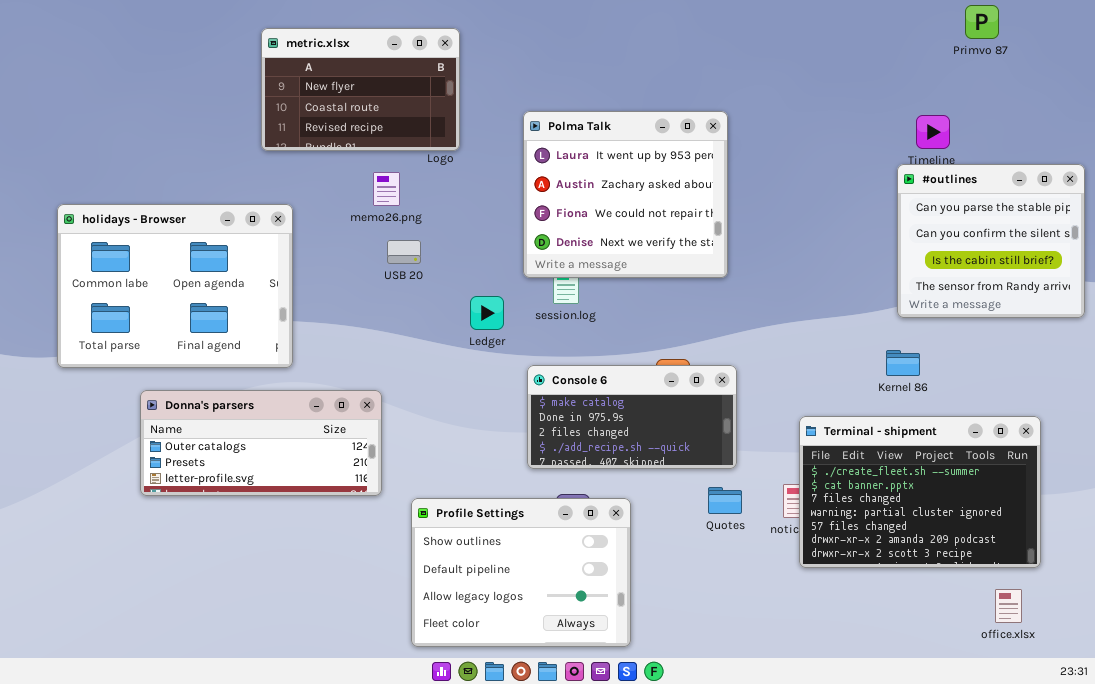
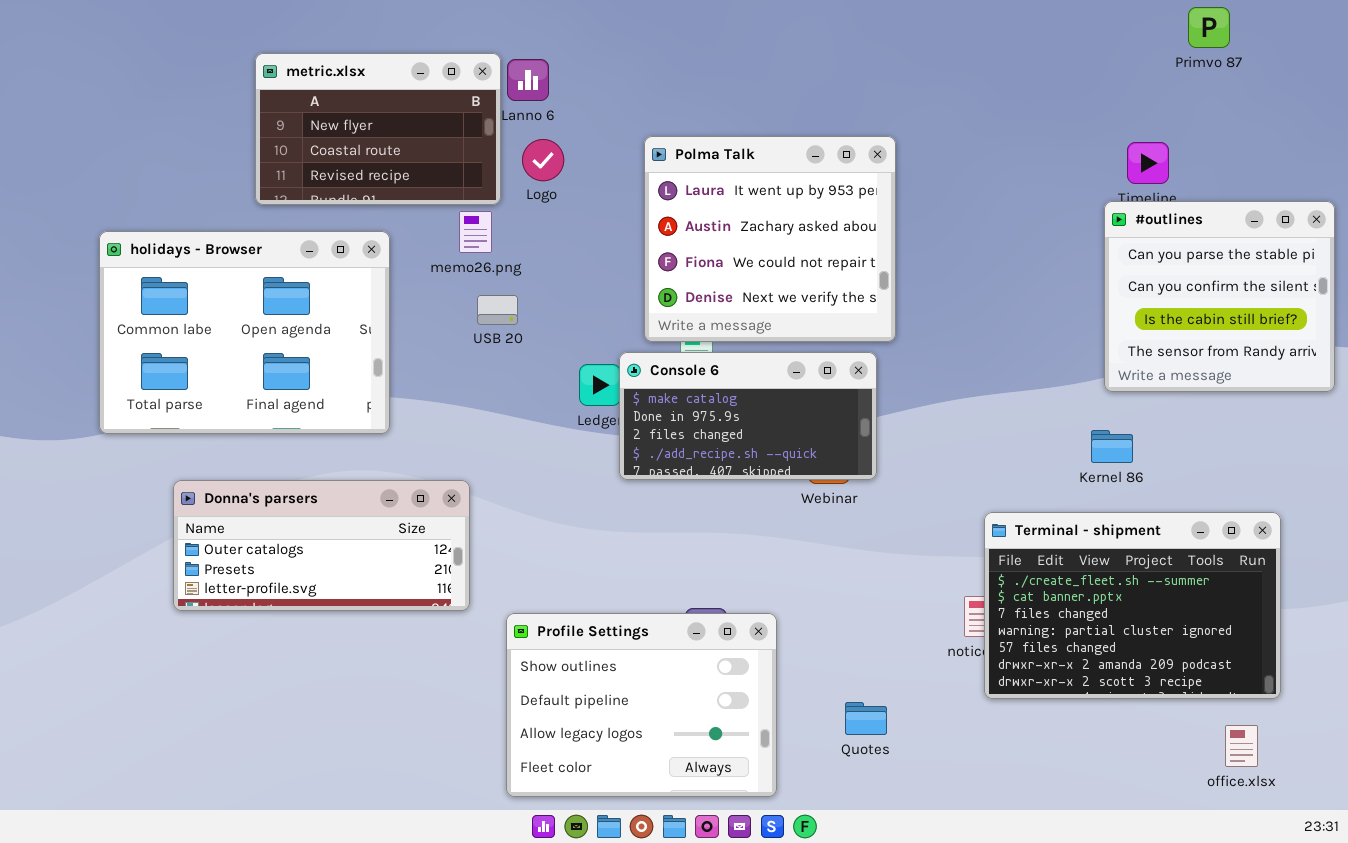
metric.xlsx: [261,28,460,151] -> [255,53,501,205], moved
holidays - Browser: [57,204,293,368] -> [99,231,390,434], moved
Console 6: [527,365,737,469] -> [619,352,877,480], moved
Quotes: [708,487,742,514] -> [845,702,887,735], moved

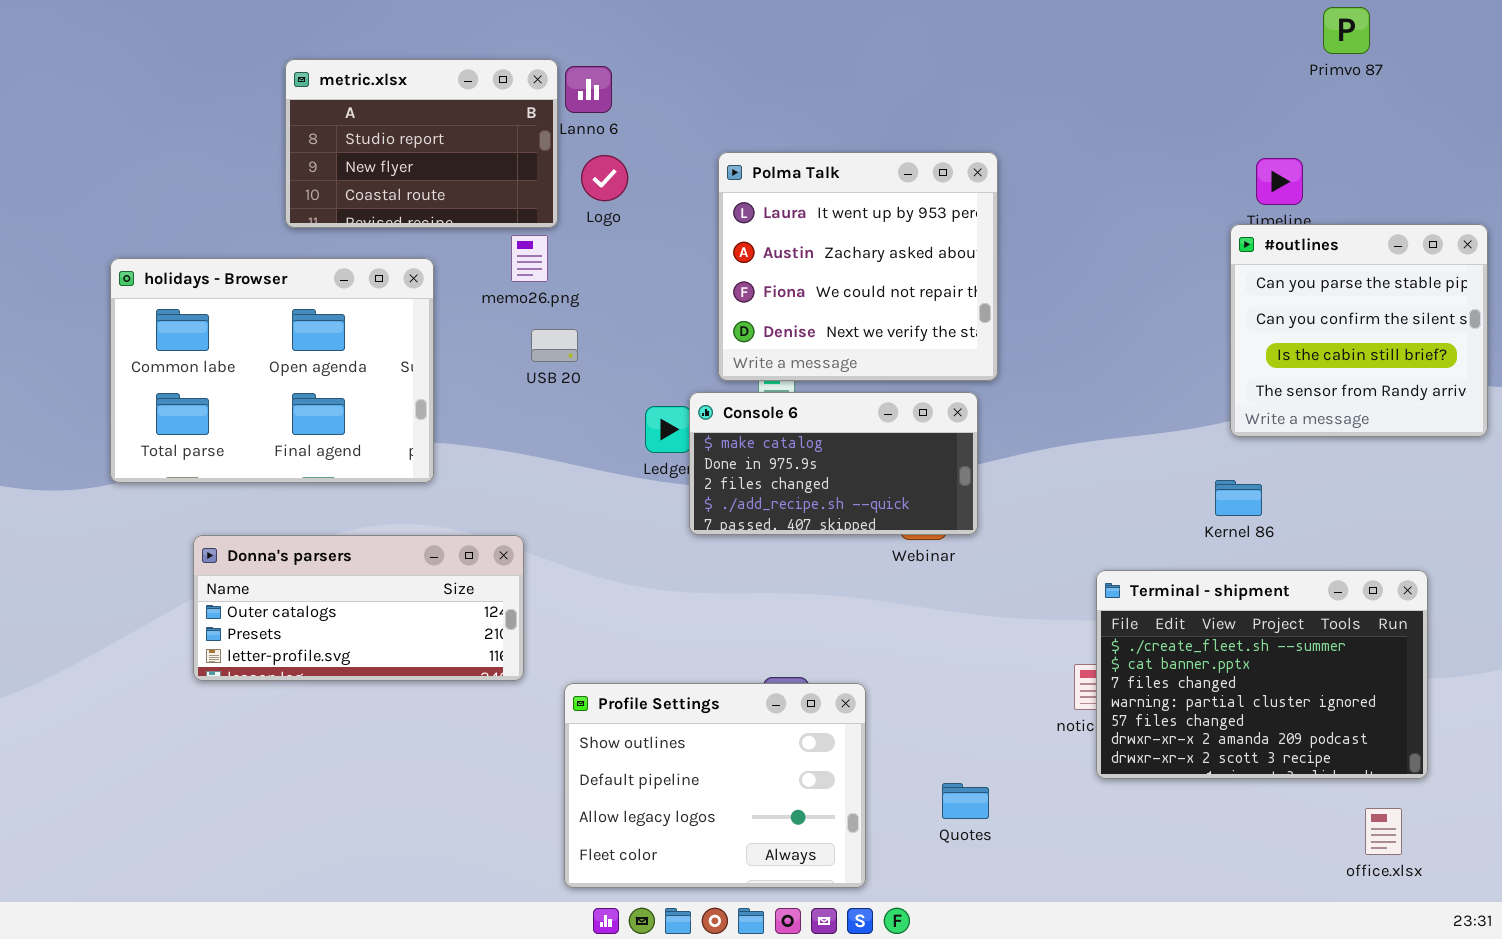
metric.xlsx: [255,53,501,205] -> [285,59,558,228], scrolled up 1 row

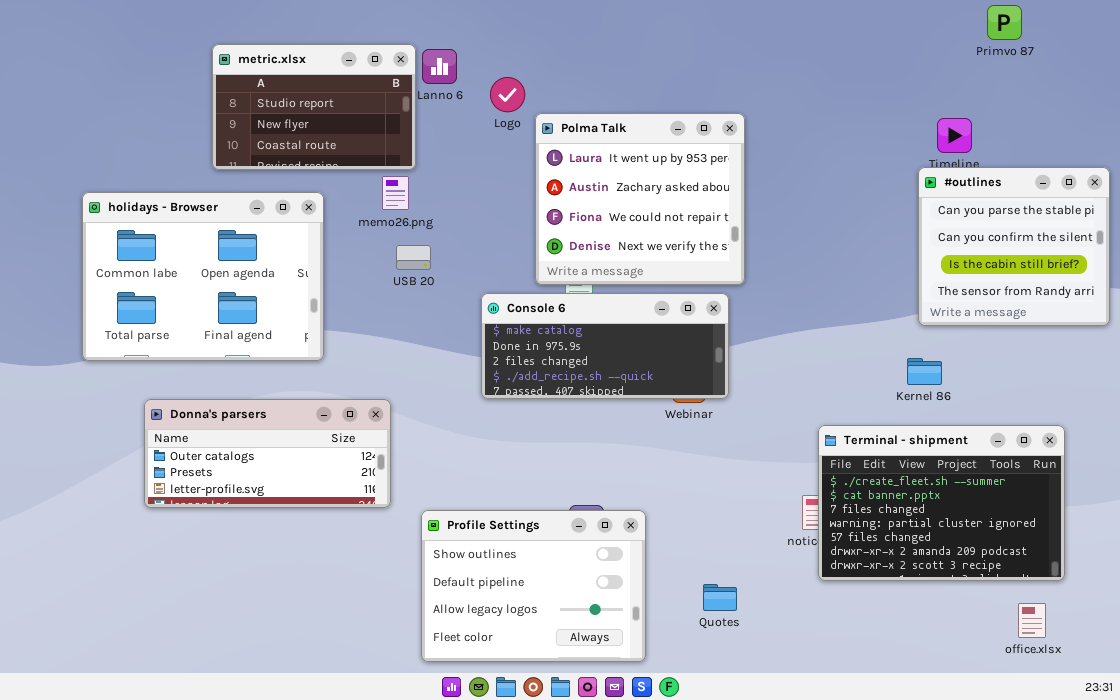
Logo: [581,155,628,201] -> [490,77,525,112], moved
Console 6: [689,392,978,535] -> [481,293,729,399], resized

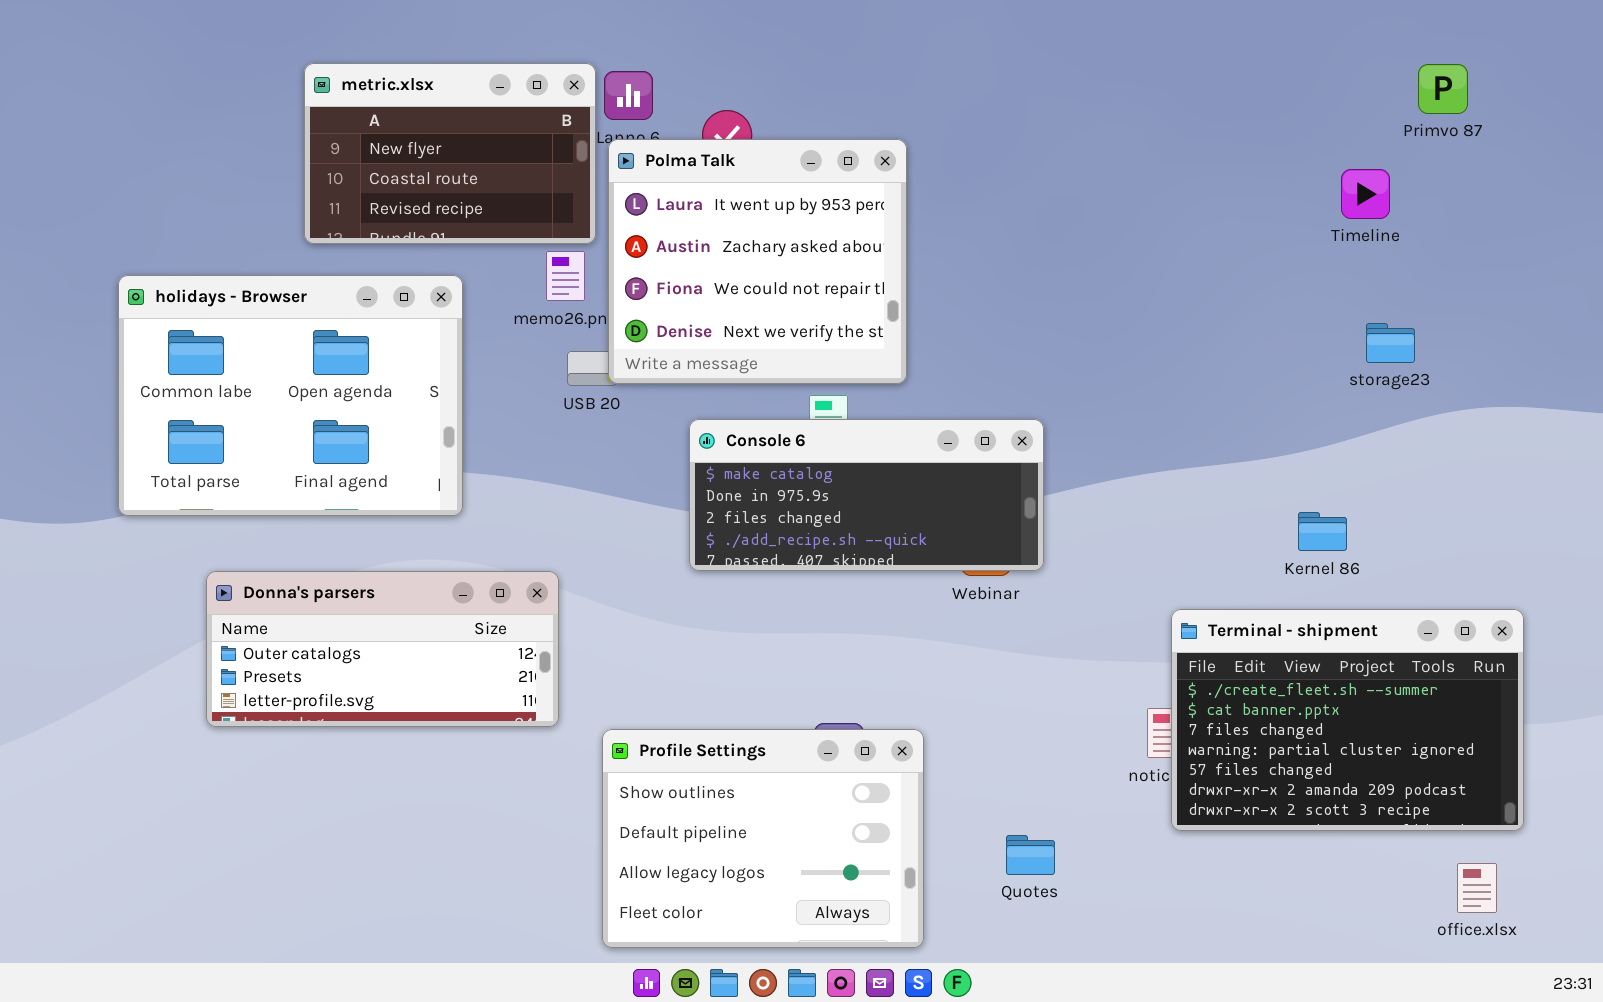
Primvo 87: [987,5,1022,40] -> [1418,64,1468,114], moved
metric.xlsx: [212,44,416,170] -> [304,63,596,244], scrolled down 1 row
Polma Talk: [535,113,745,285] -> [608,139,907,384], moved
#outlines: [918,167,1110,326] -> none, closed

